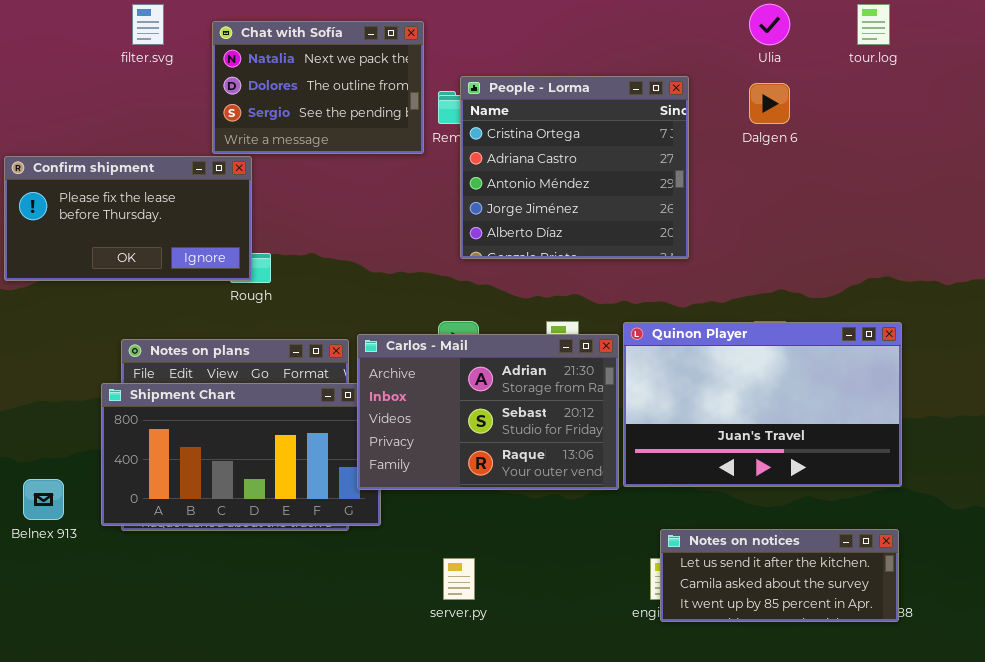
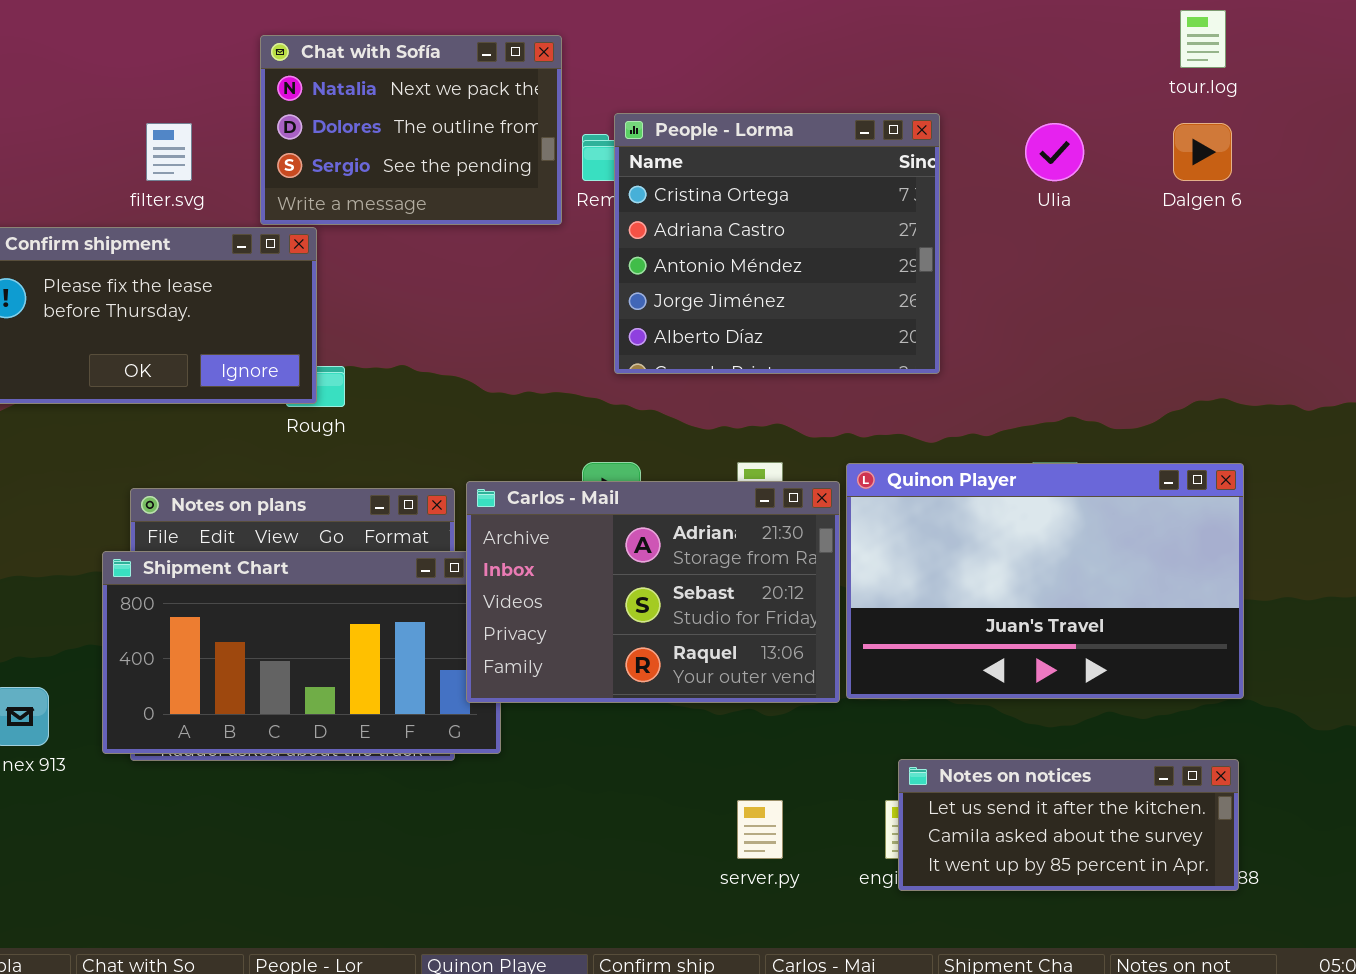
filter.svg: [132,4,164,45] -> [146,123,192,181], moved
Ulia: [749,4,790,45] -> [1025,123,1084,181], moved
Dalgen 6: [749,83,790,124] -> [1173,123,1232,181], moved
server.py: [443,558,475,600] -> [737,800,783,859], moved

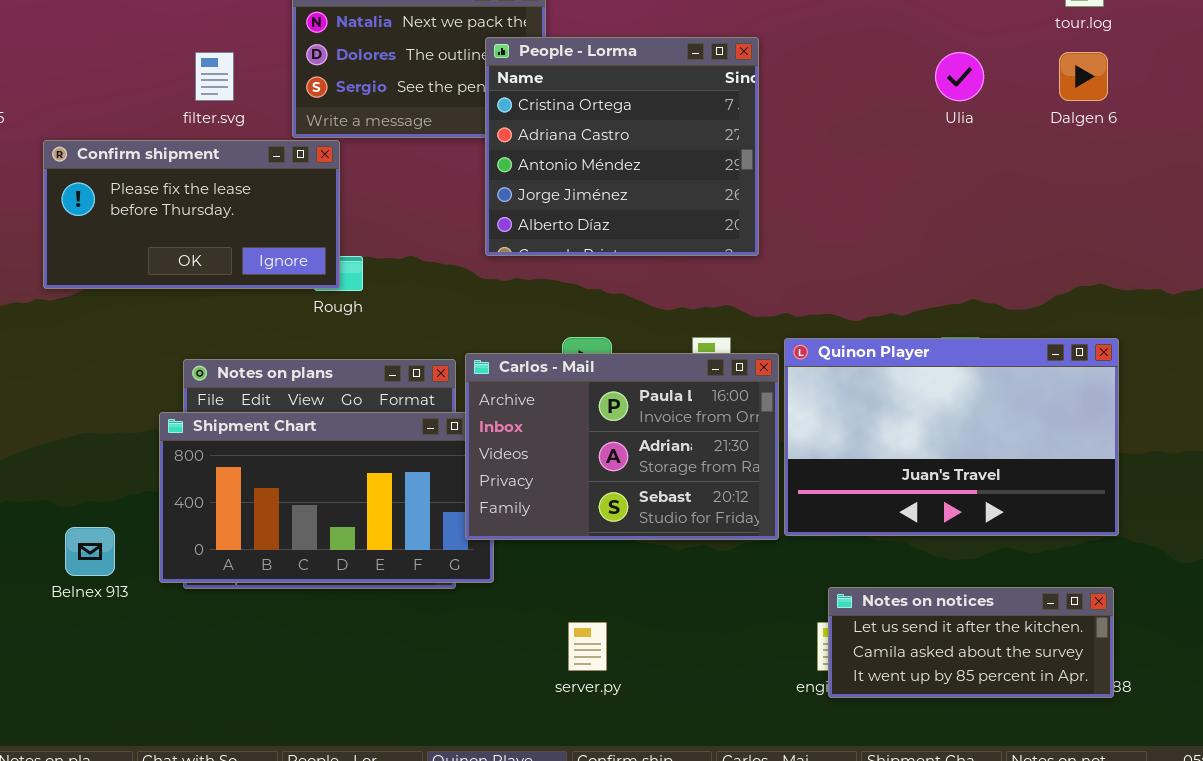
People - Lorma: [614,113,940,374] -> [485,37,759,256], moved
Carlos - Mail: [466,481,840,703] -> [465,353,779,540], scrolled up 1 row
server.py: [737,800,783,859] -> [568,622,607,671], moved

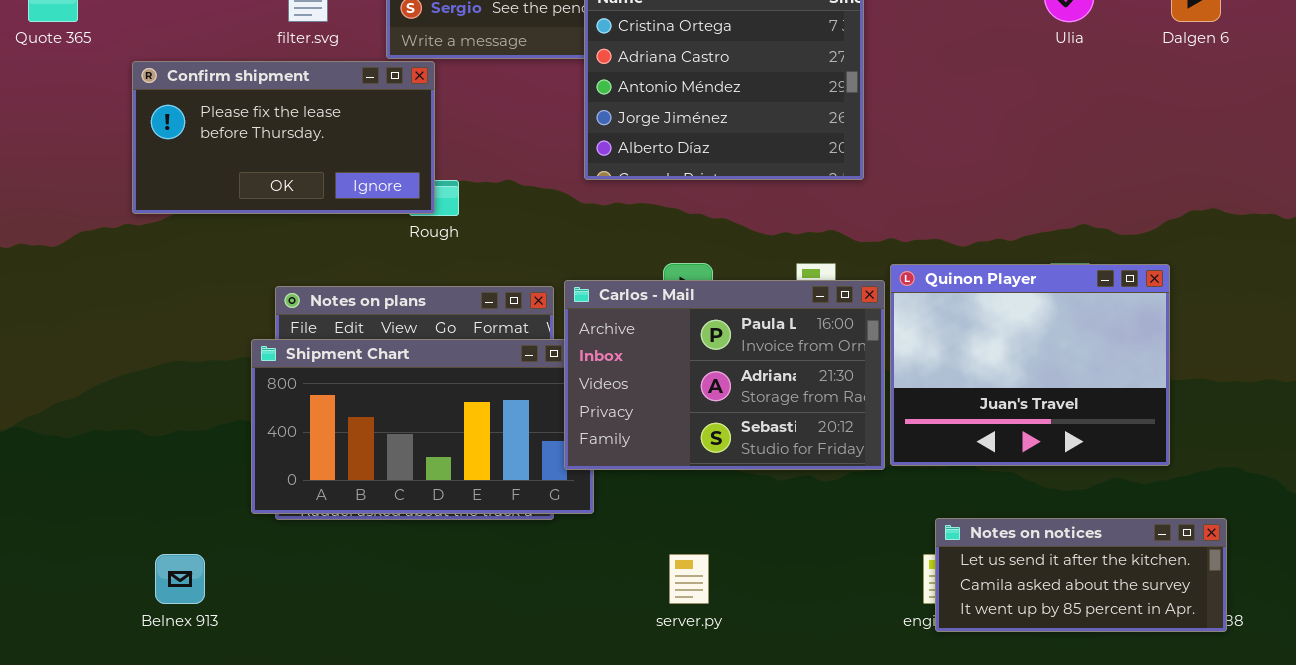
Quinon Player: [784,338,1119,536] -> [890,264,1170,466], resized
Belnex 913: [65,527,115,576] -> [155,554,205,604], moved

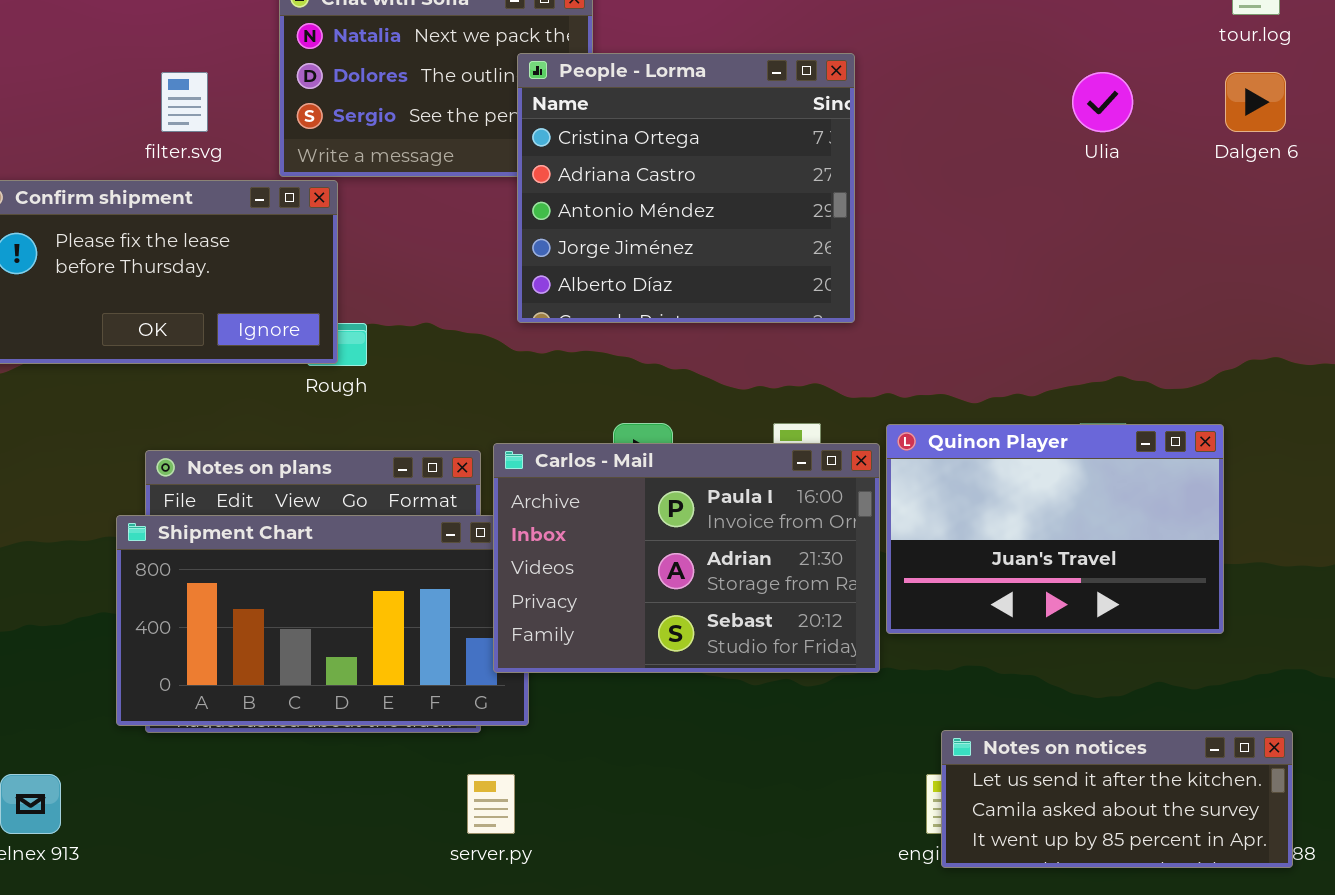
Quinon Player: [890,264,1170,466] -> [886,424,1224,634], resized
server.py: [669,554,709,604] -> [467,774,515,834], moved

